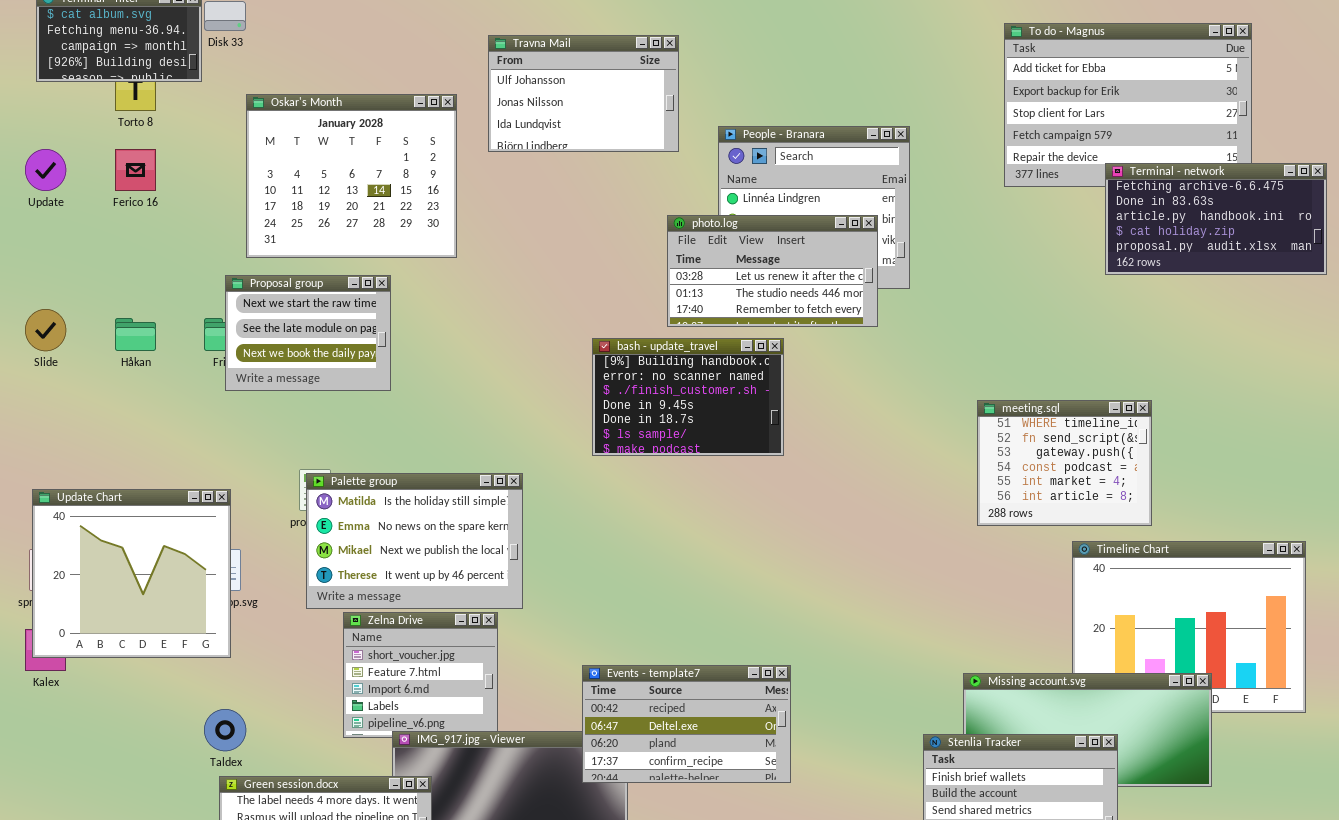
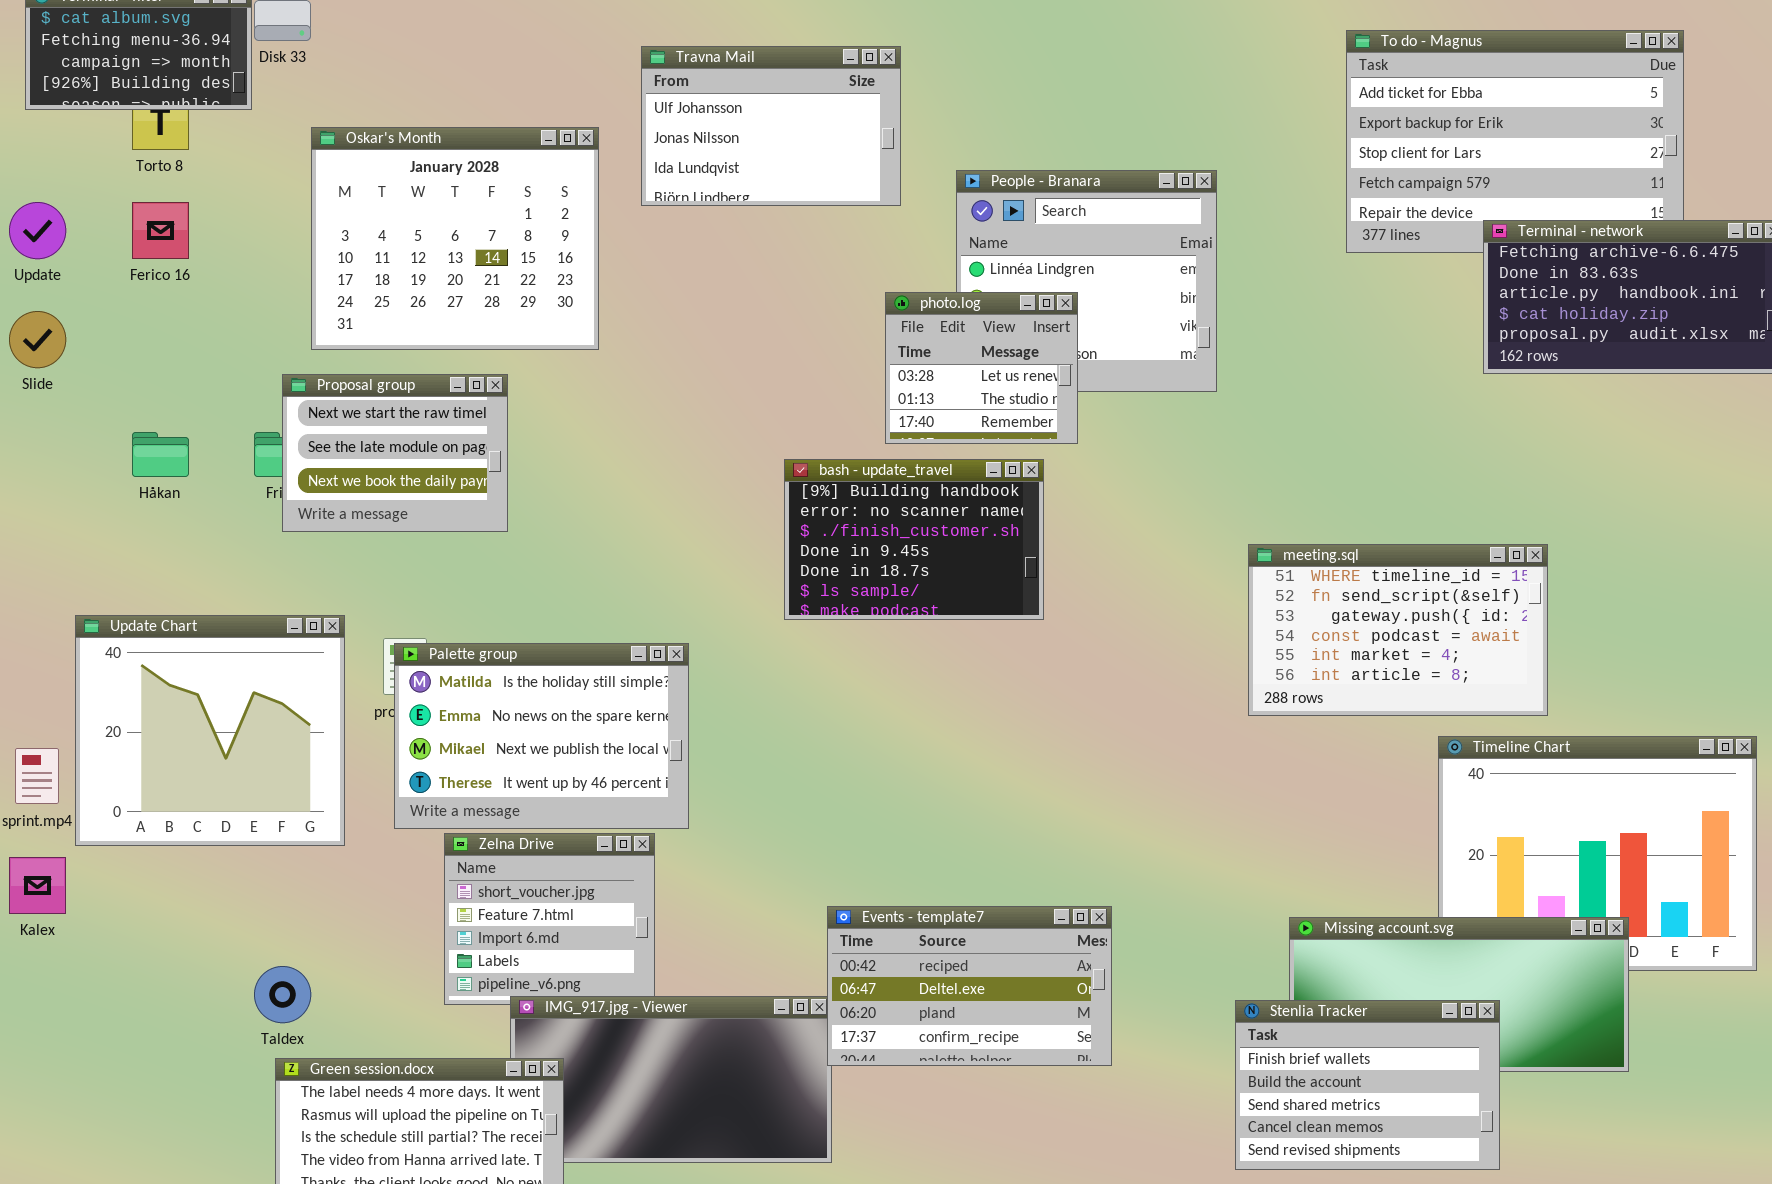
photo.log: [667,215,878,327] -> [885,292,1078,444], resized
Slide: [25,309,66,351] -> [9,311,66,368], moved
meeting.sql: [977,400,1152,526] -> [1248,544,1548,716], resized
Update Chart: [32,489,231,658] -> [75,615,345,846], moved
Events - template7: [582,665,791,783] -> [827,906,1112,1066], moved

